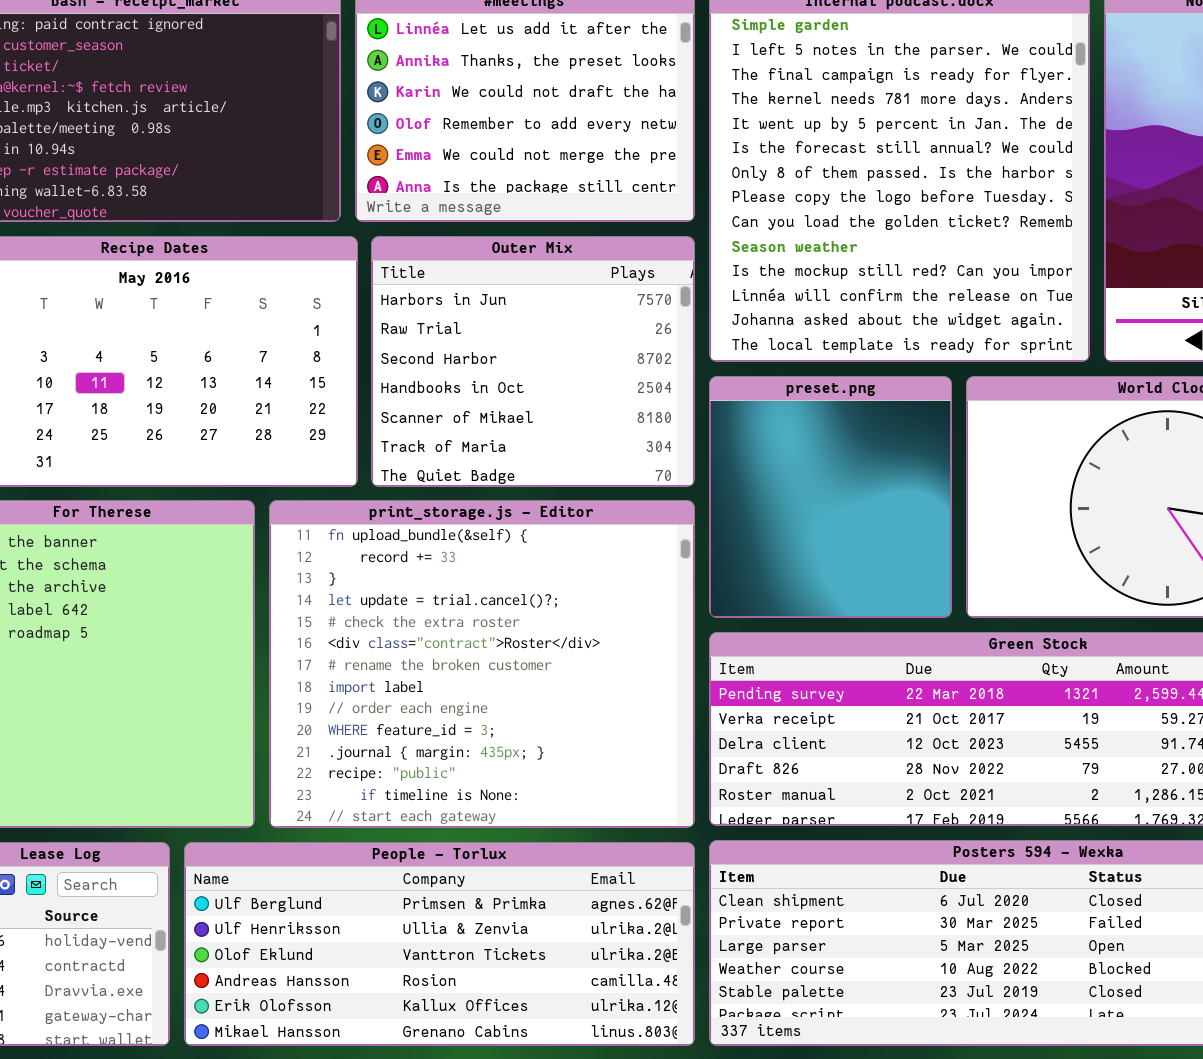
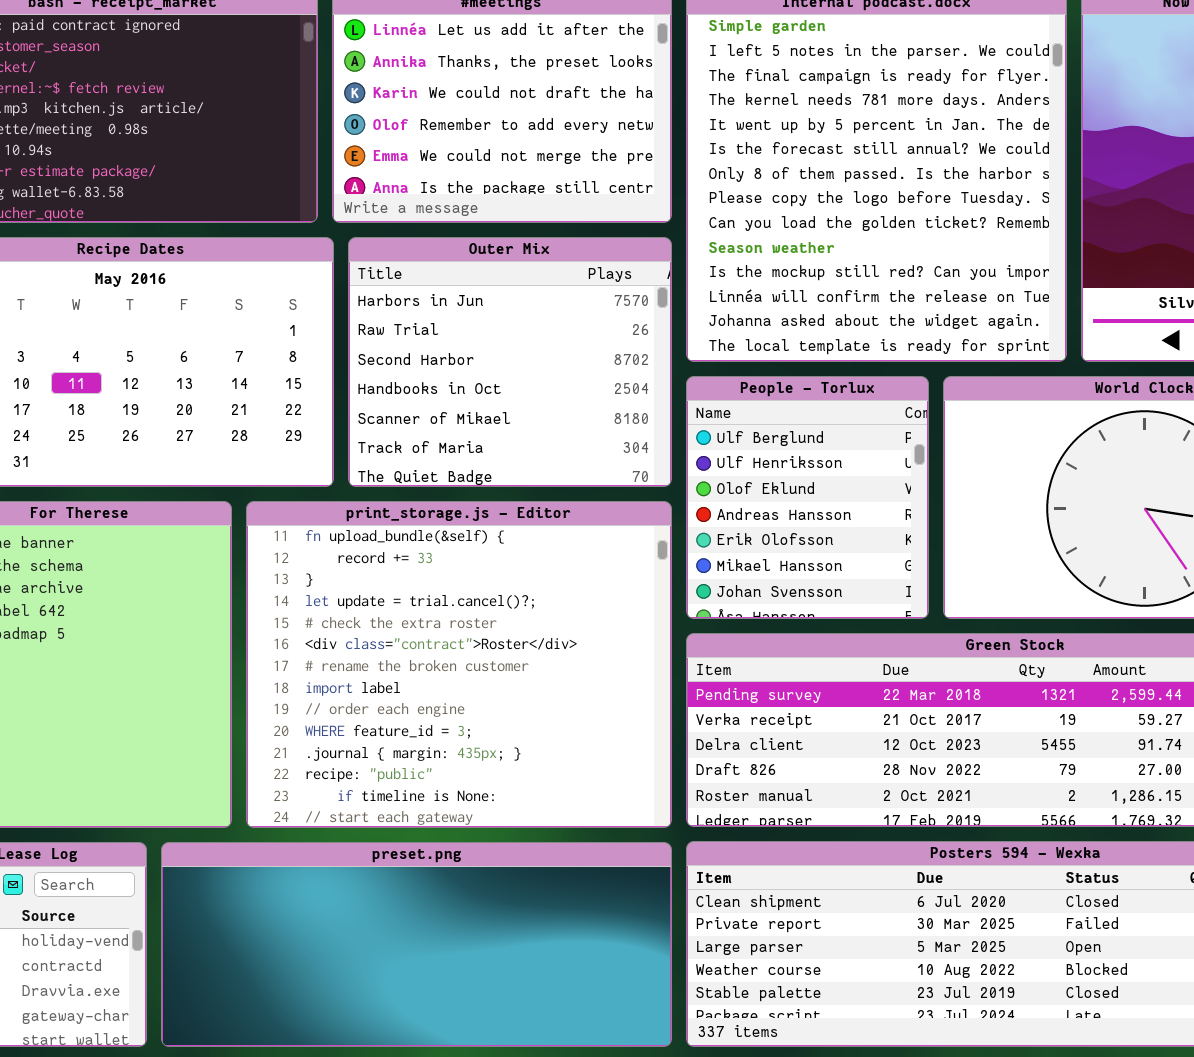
preset.png: [709,376,952,618] -> [161,842,672,1047], moved, resized
People - Torlux: [184,842,695,1046] -> [686,376,929,619], moved, resized

